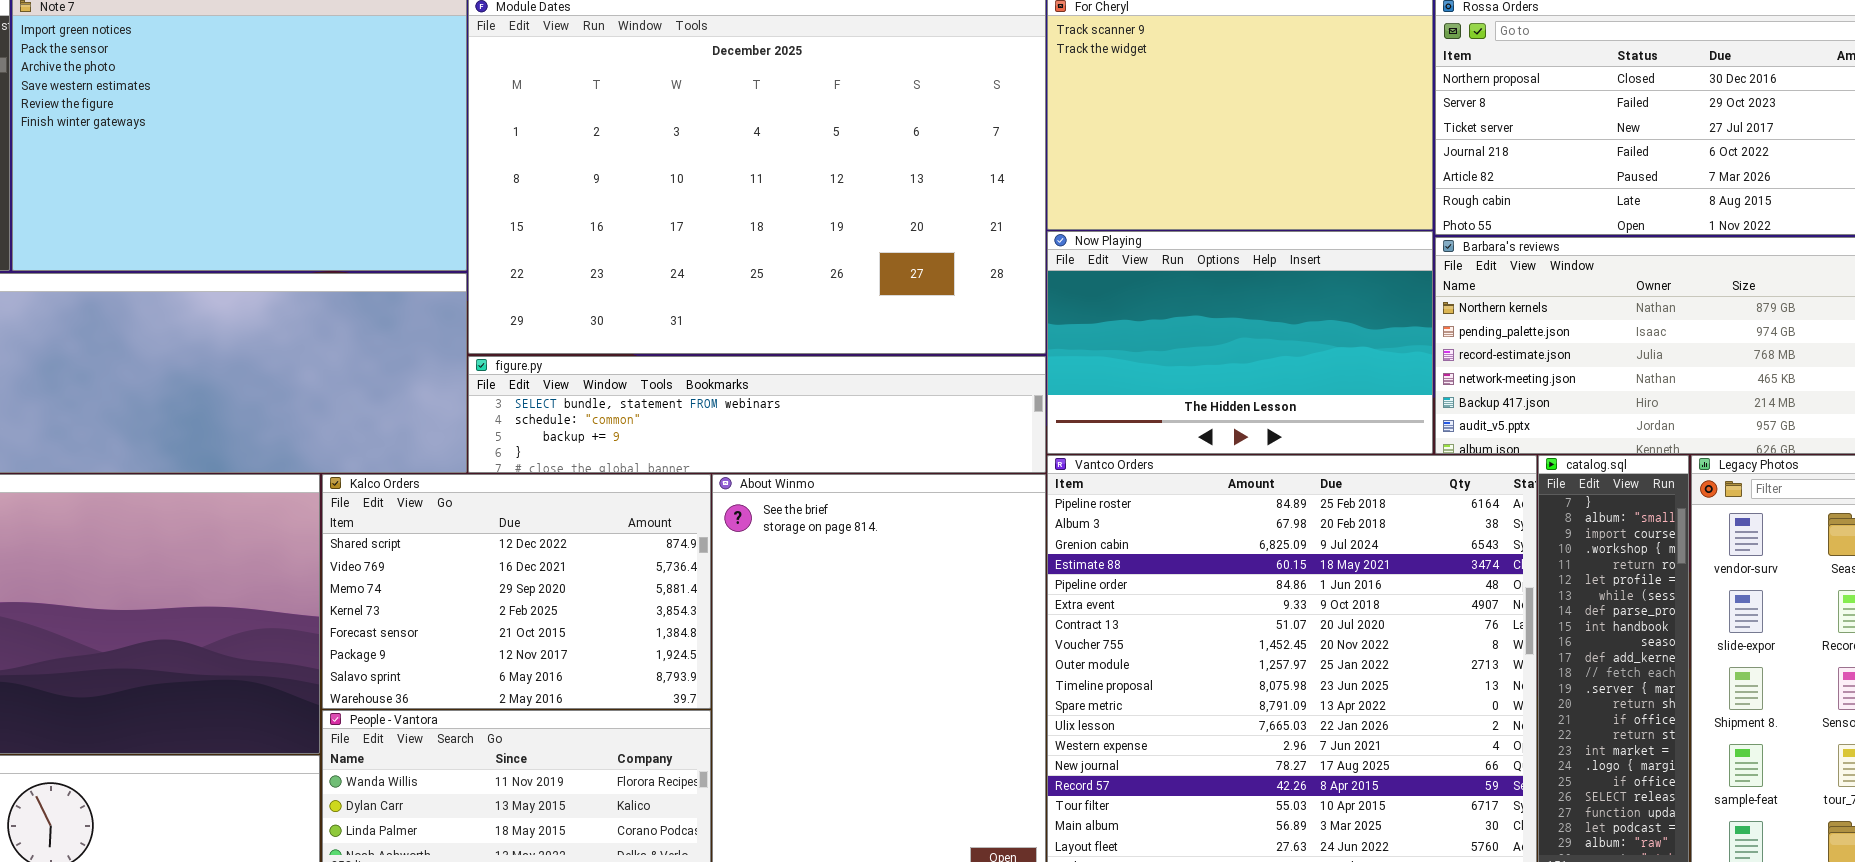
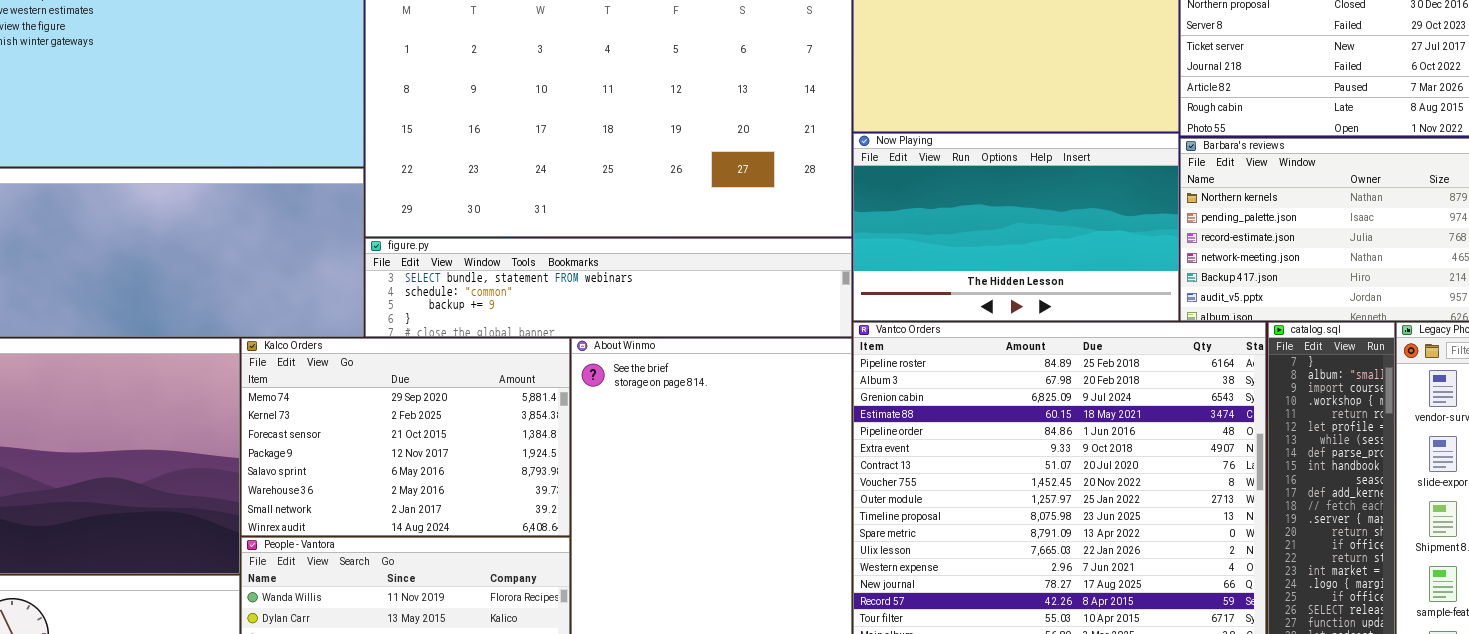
Kalco Orders: [322,474,711,709] -> [241,338,570,536], scrolled down 2 rows

